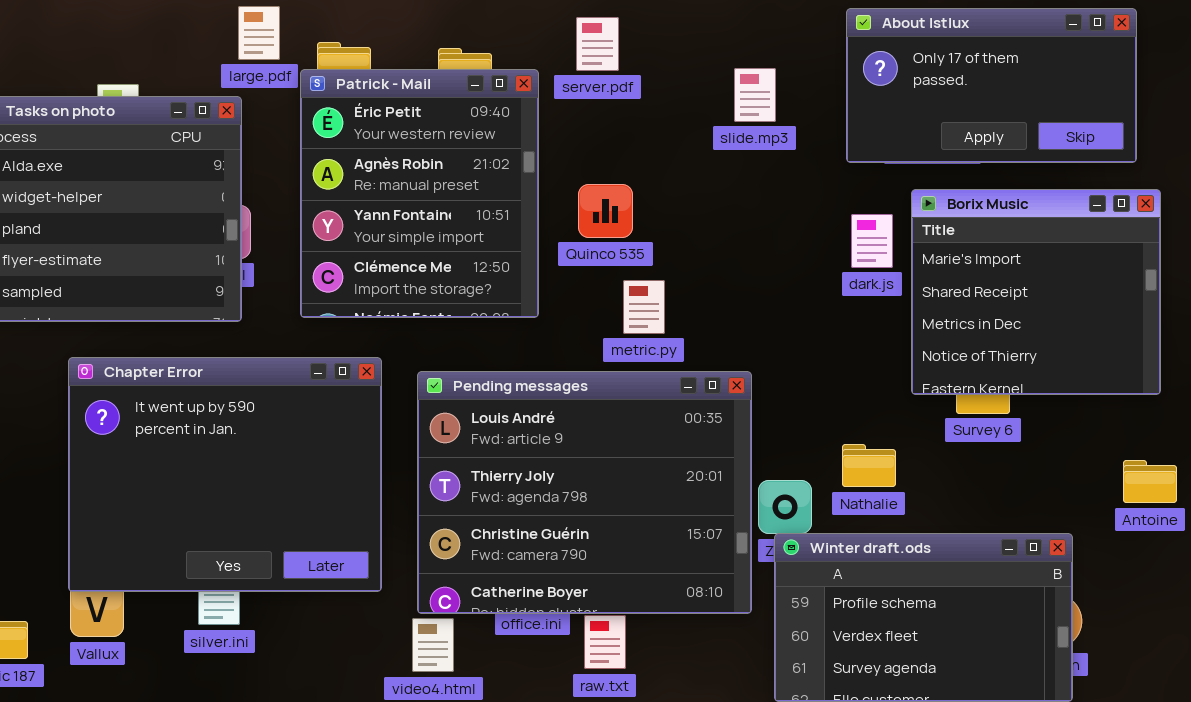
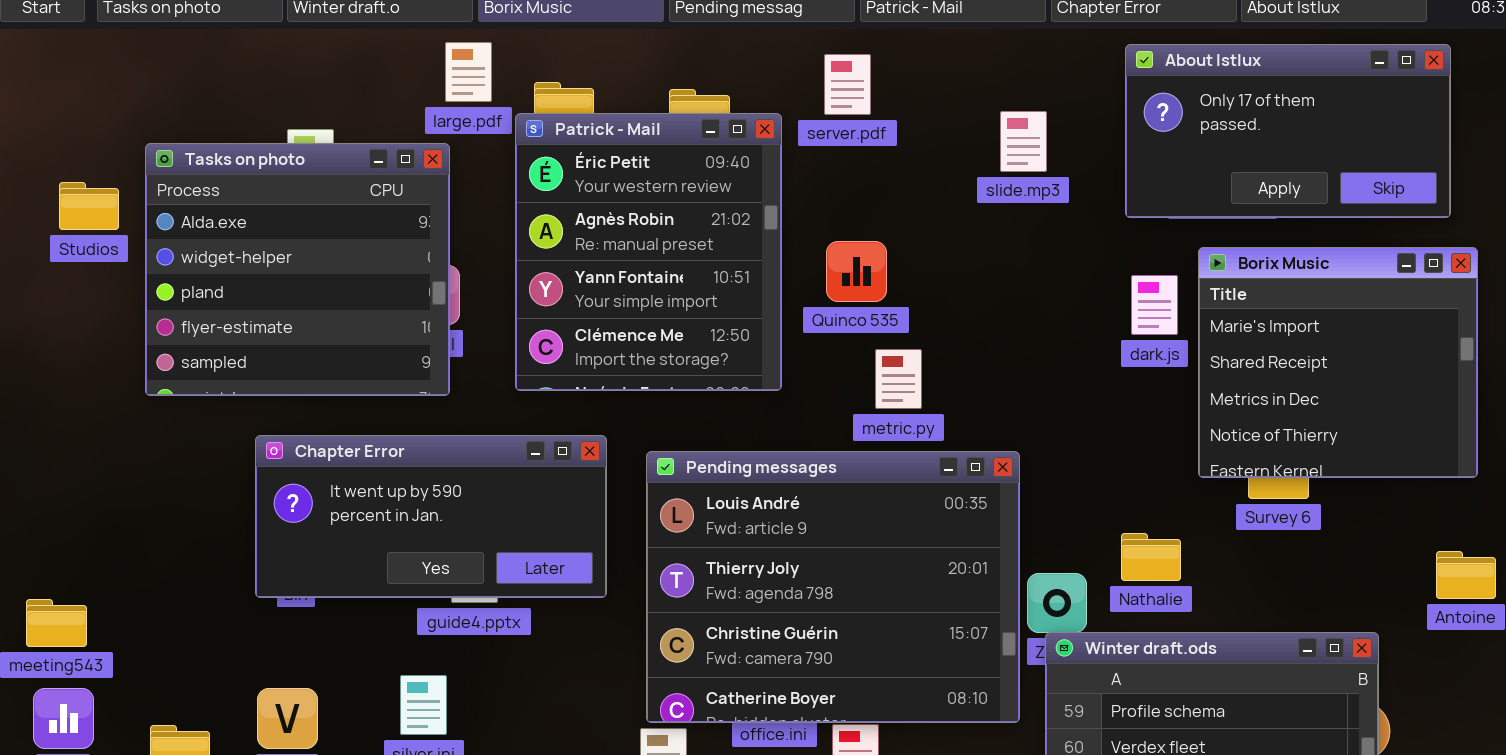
Chapter Error: [68,357,382,592] -> [255,435,607,598], resized

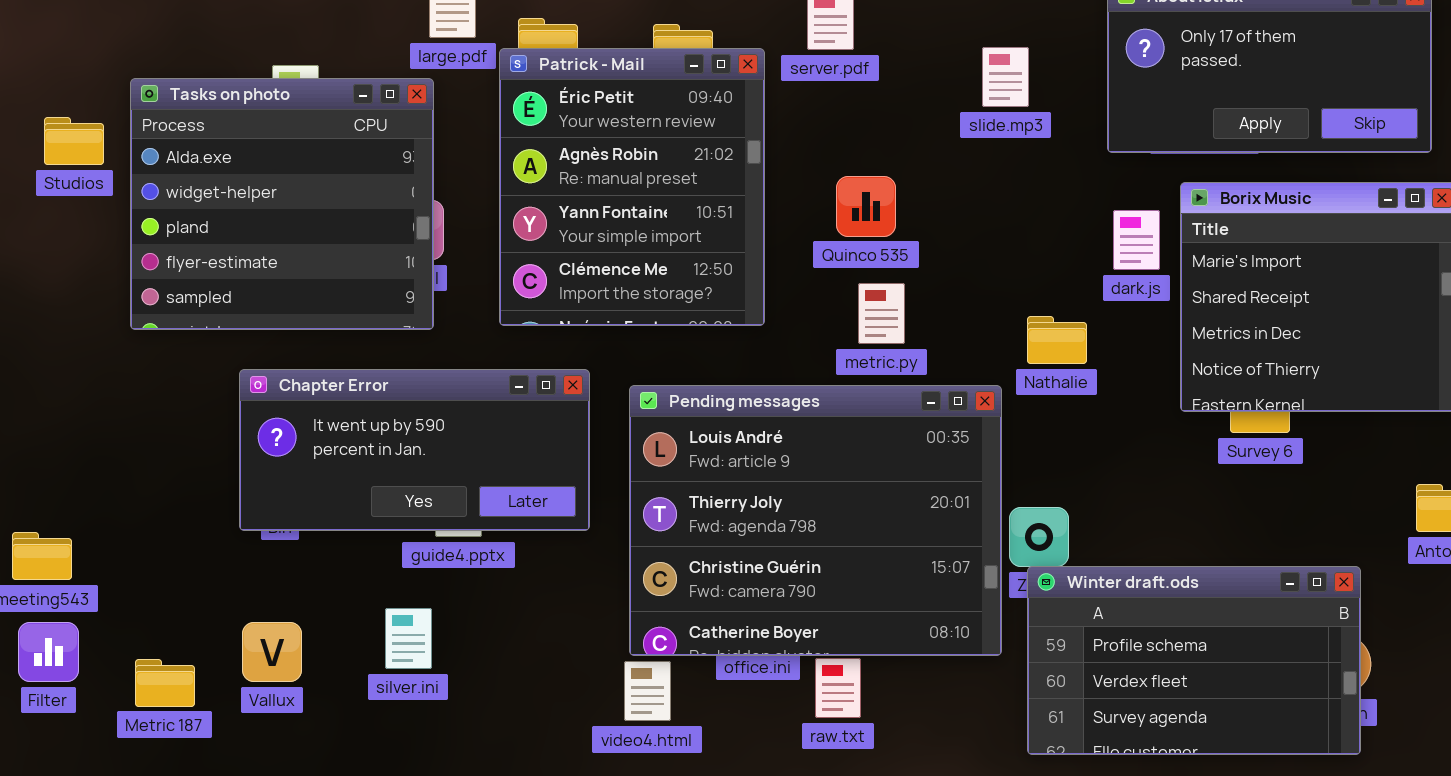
Quinco 535: [826,241,887,302] -> [836,176,896,237], moved
Nathalie: [1121,533,1181,581] -> [1027,316,1087,364], moved

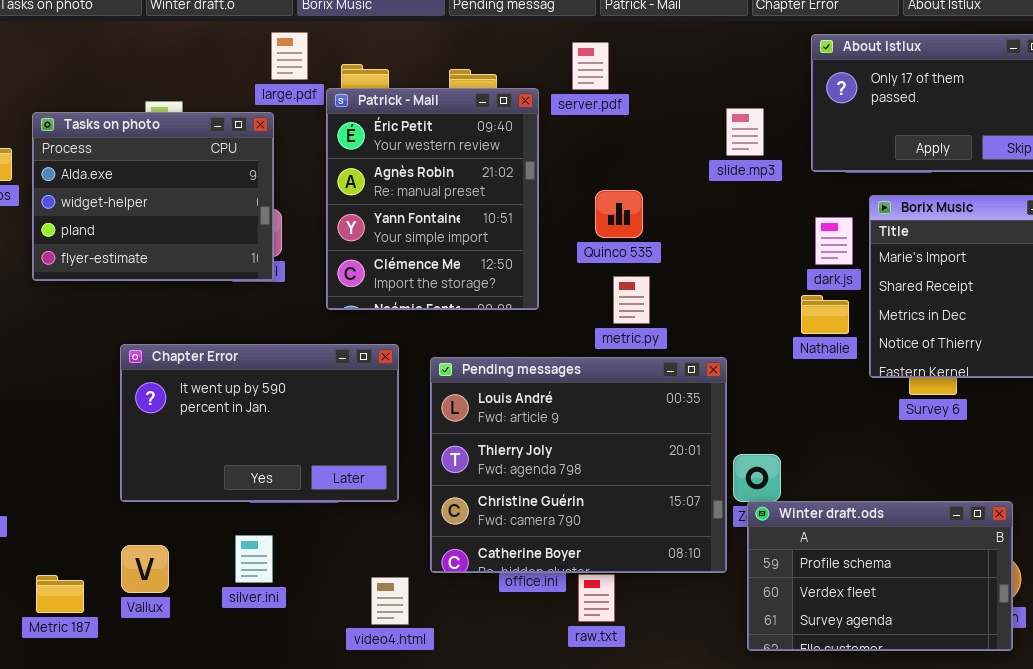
slide.mp3: [982,47,1029,107] -> [726,108,764,156], moved
Tasks on photo: [130,78,434,330] -> [32,112,274,281], resized
Nathalie: [1027,316,1087,364] -> [801,295,849,334], moved
Chapter Error: [239,369,590,531] -> [120,344,399,502], resized
video4.html: [624,661,671,721] -> [371,577,409,625], moved

